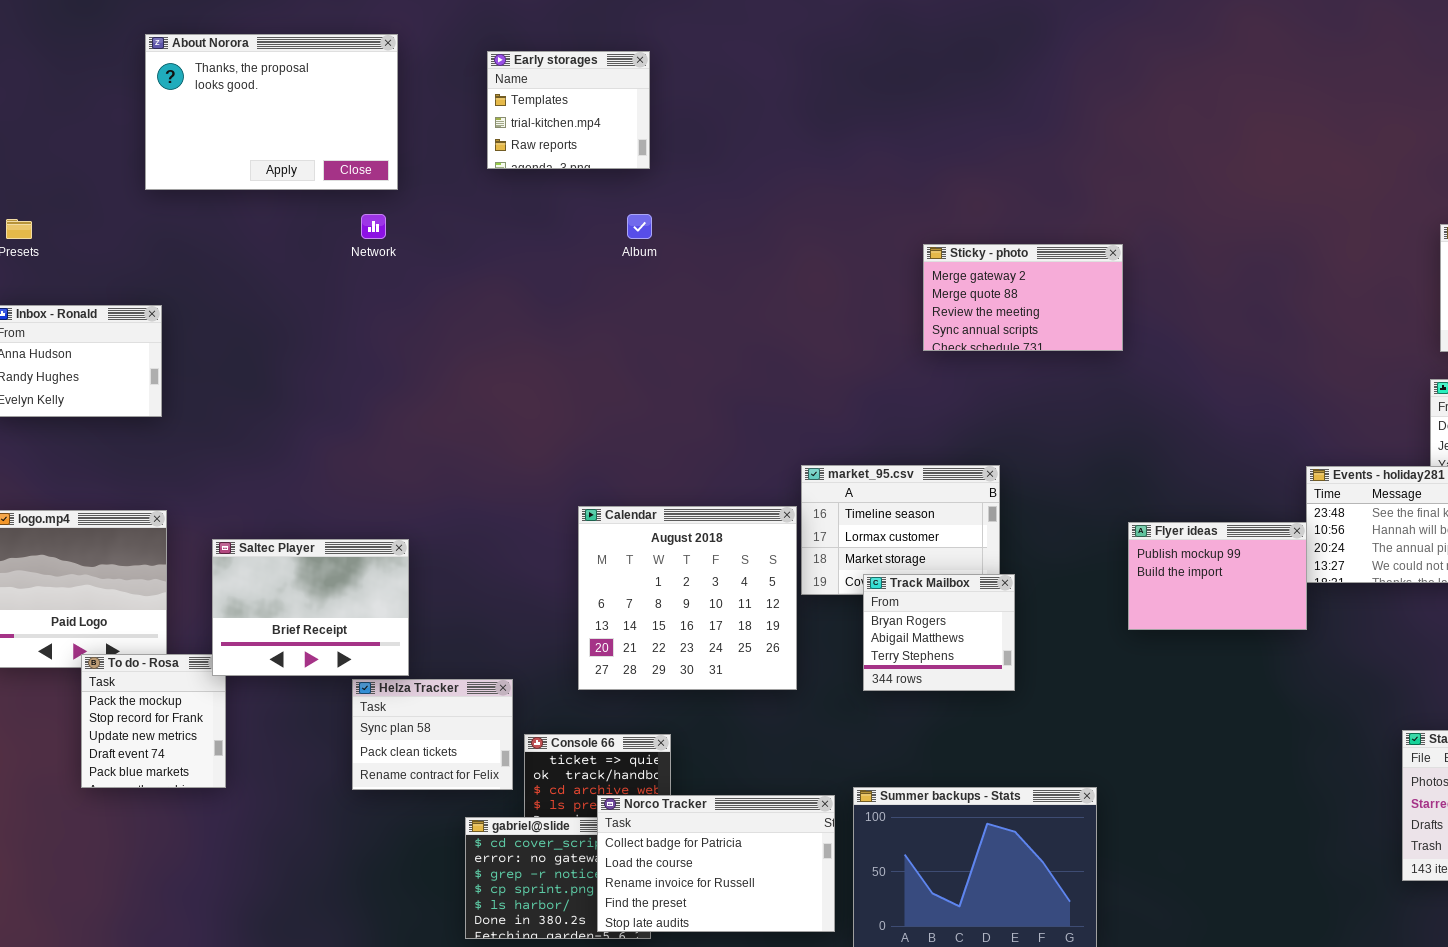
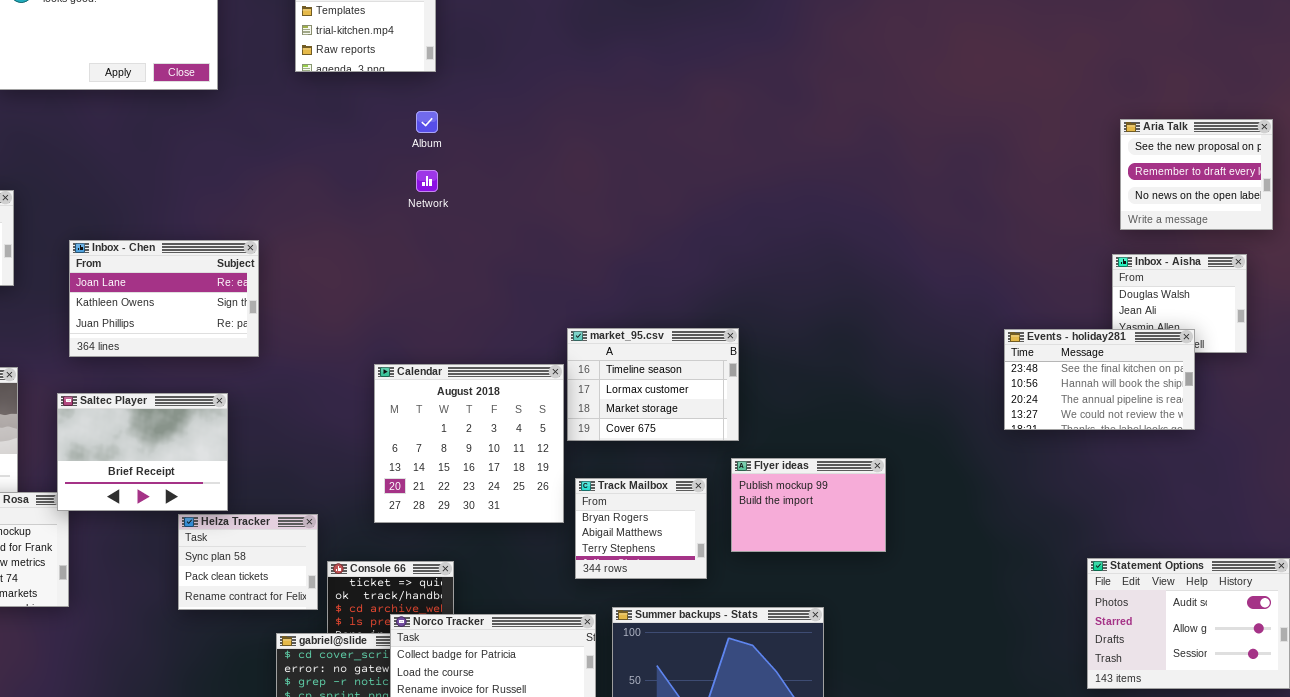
Network: [361,214,386,239] -> [416,170,438,192], moved
Sticky - photo: [923,244,1123,351] -> none, closed
Inbox - Chen: none -> [69,240,259,357], opened
Flyer ideas: [1128,522,1307,630] -> [731,458,886,552], moved
Track Mailbox: [863,574,1015,691] -> [575,478,707,579], moved

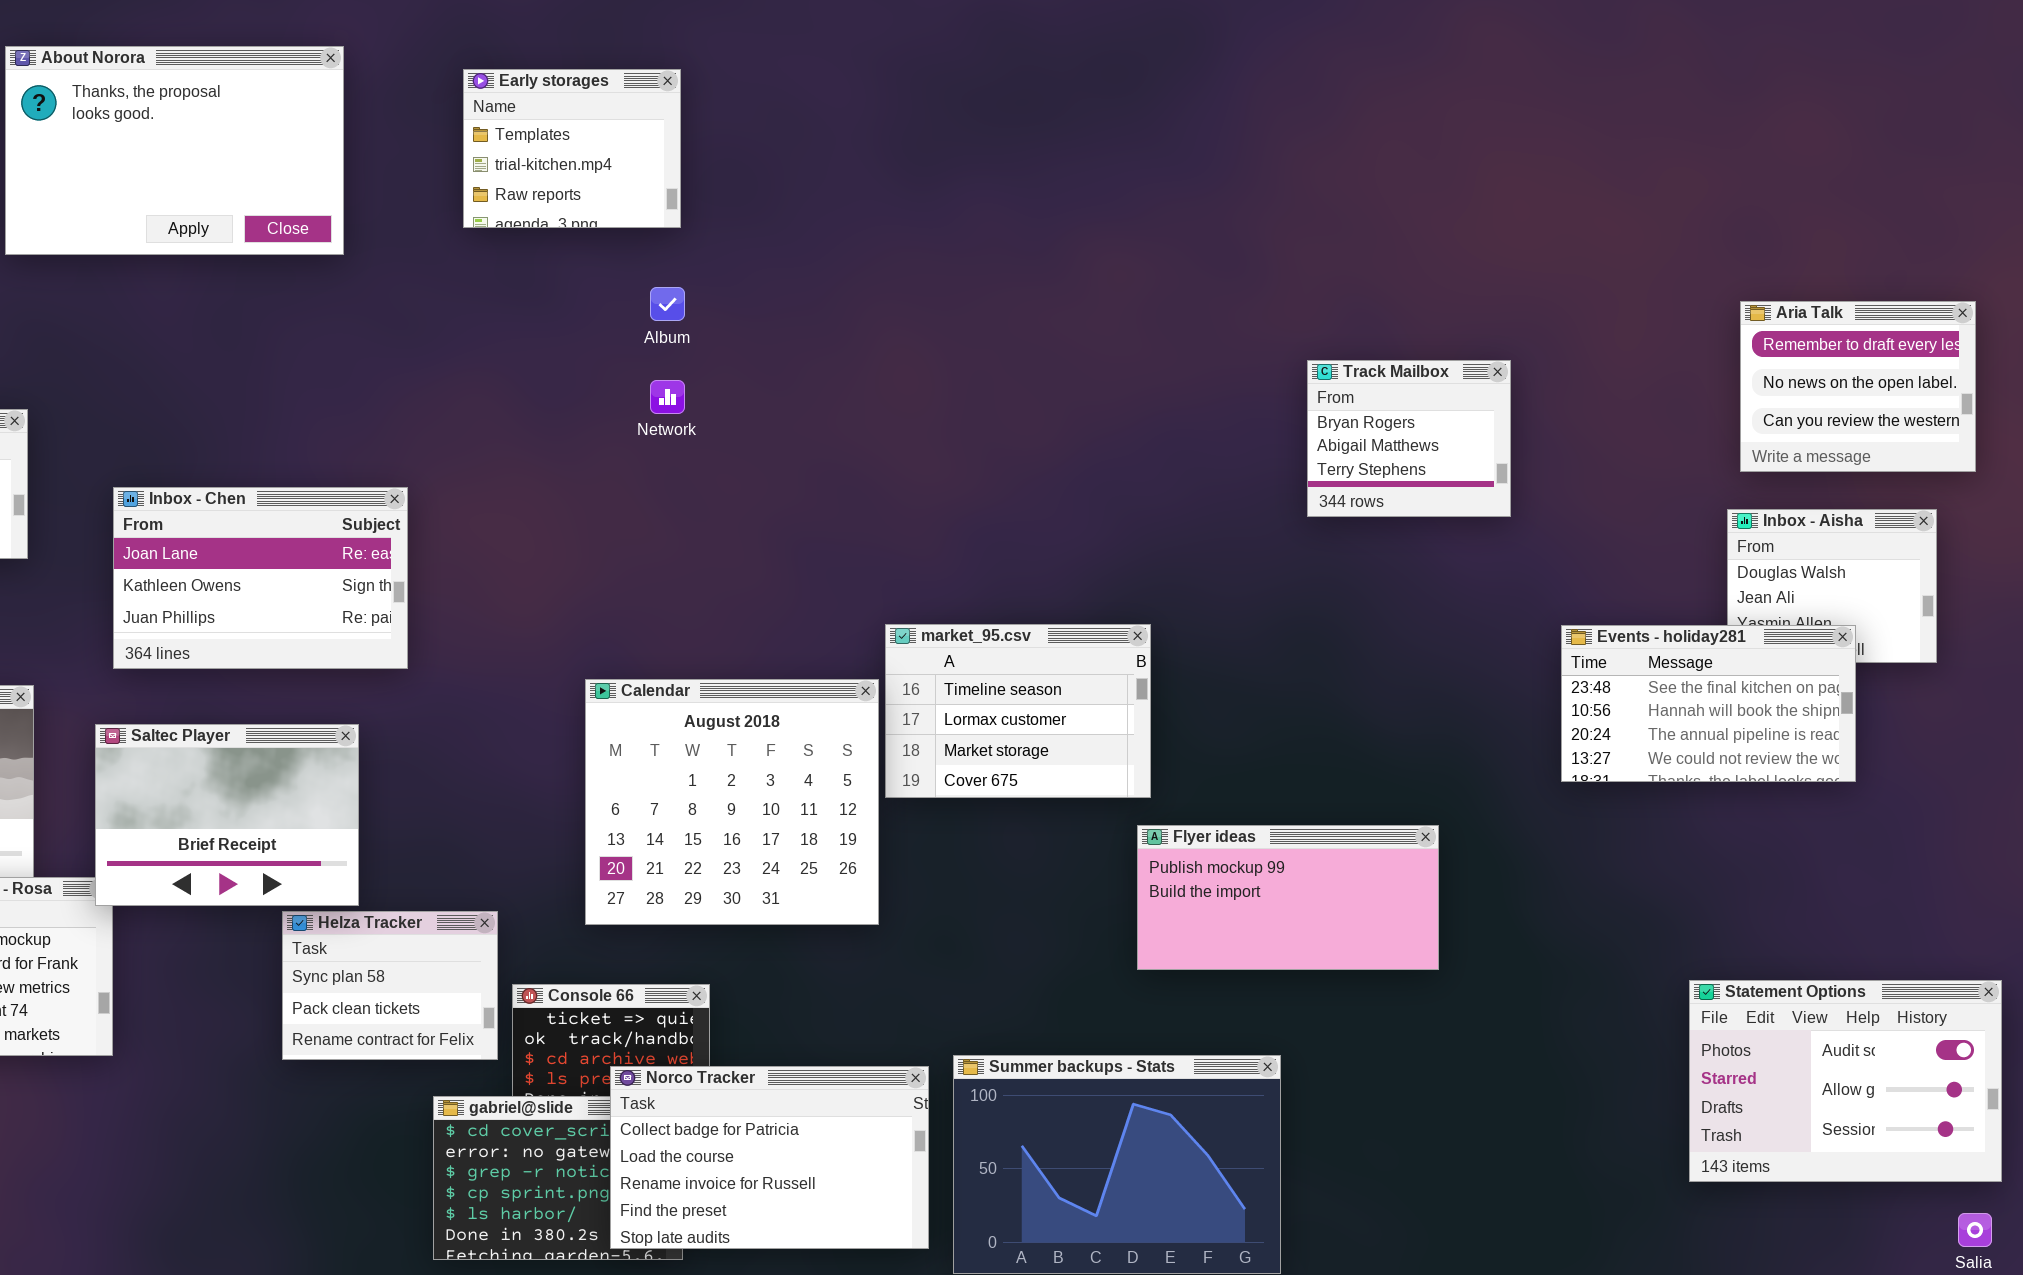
Aria Talk: [1120,119,1273,230] -> [1740,301,1976,472], scrolled down 1 row
Flyer ideas: [731,458,886,552] -> [1137,825,1439,970], resized
Track Mailbox: [575,478,707,579] -> [1307,360,1511,517], moved

